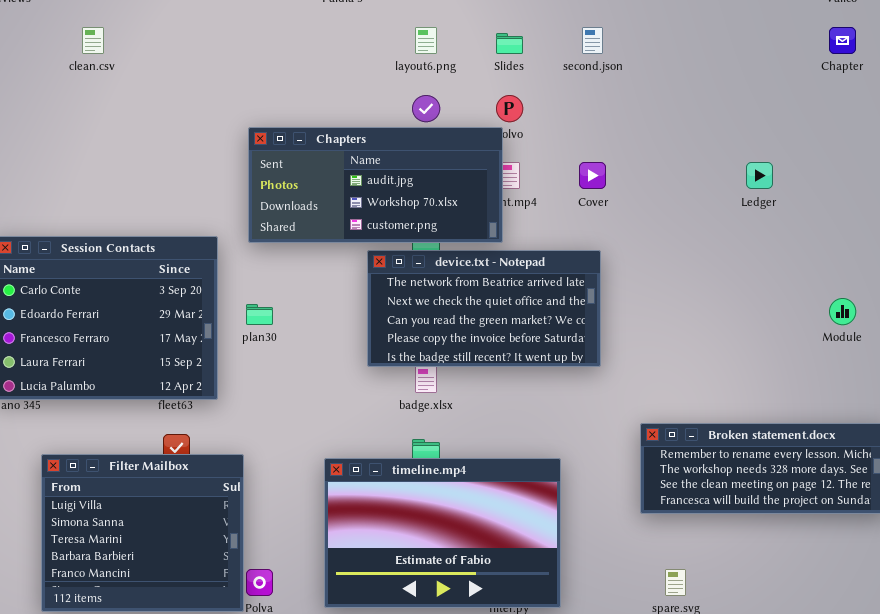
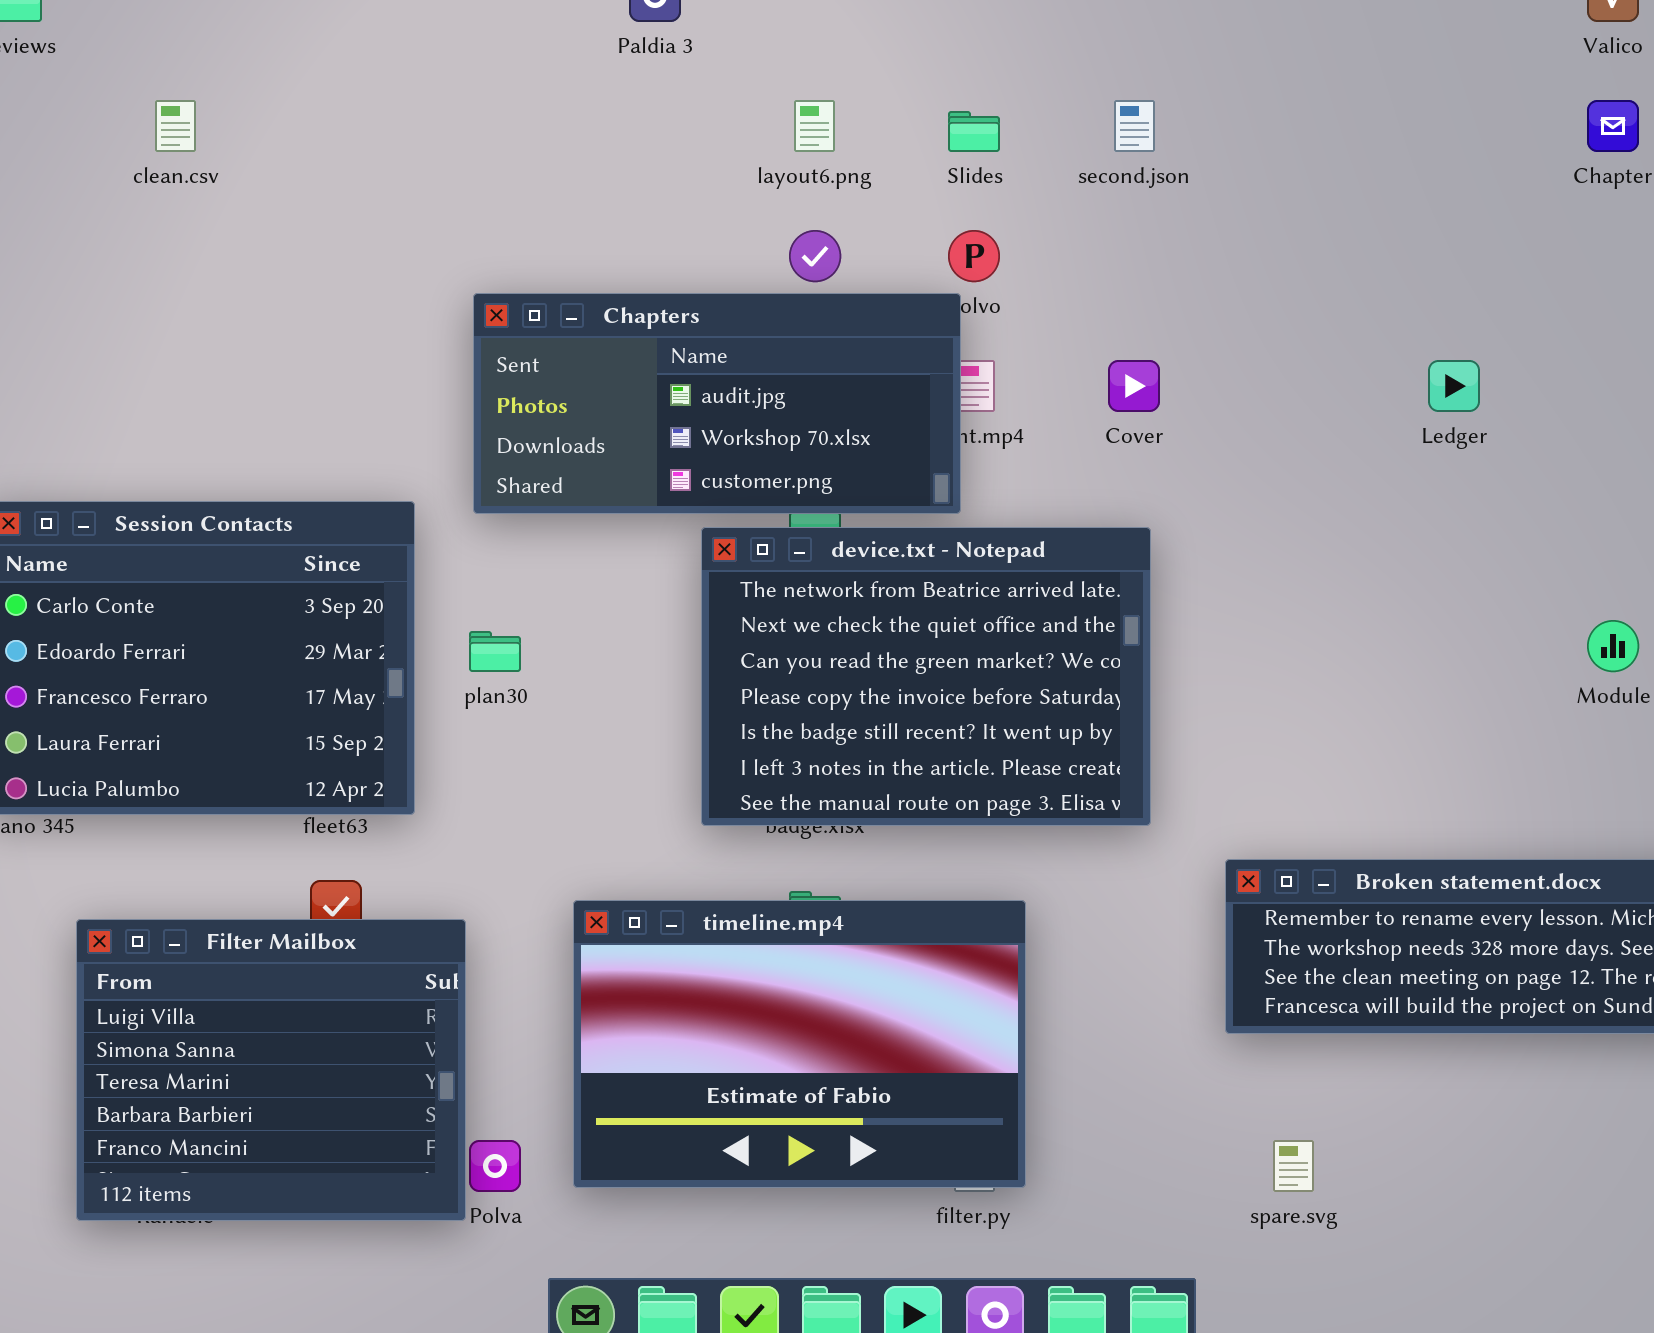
device.txt - Notepad: [367,250,601,367] -> [701,527,1151,826], resized
timeline.mp4: [324,458,561,608] -> [573,900,1026,1188], moved

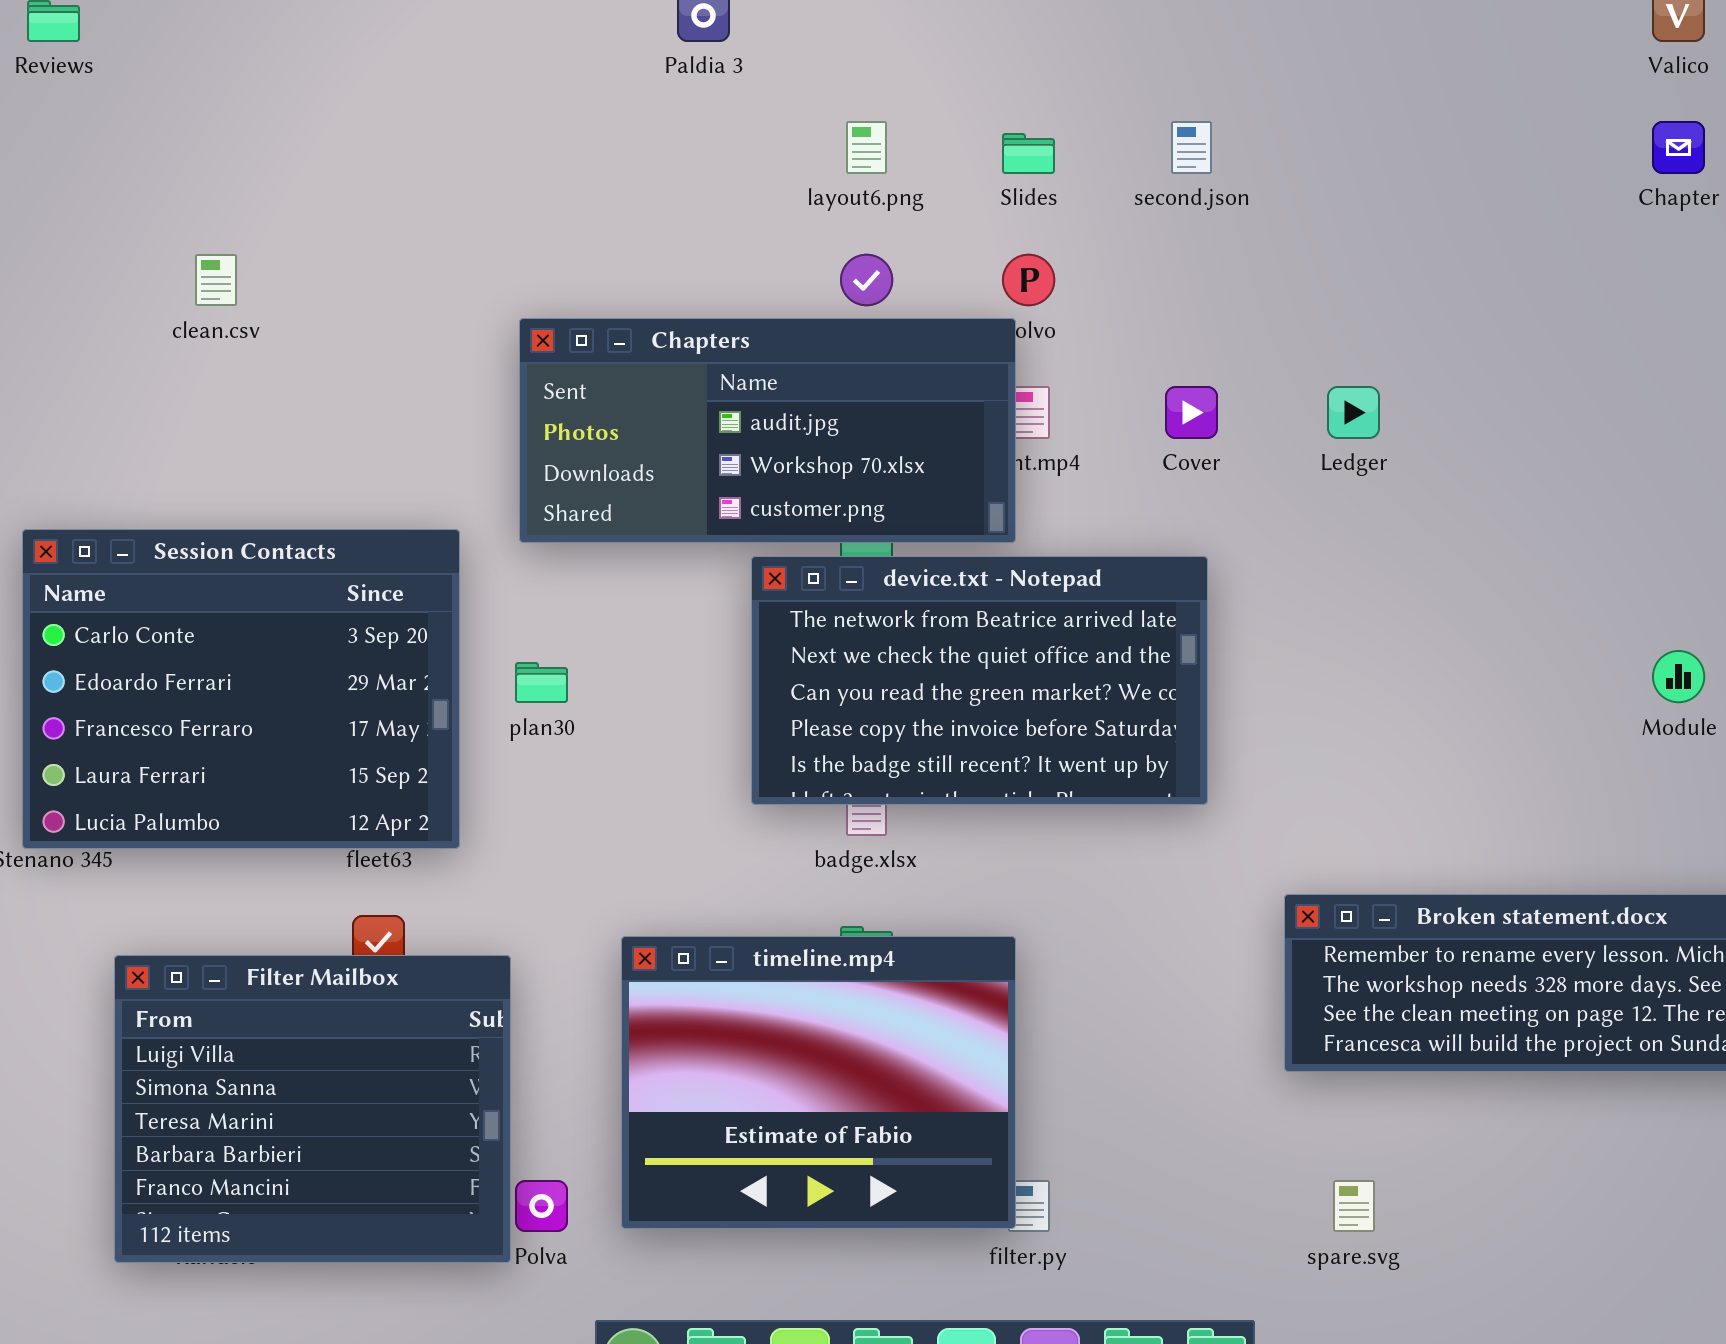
clean.csv: [155,100,196,152] -> [195,254,237,306], moved
Ledger: [1428,360,1480,412] -> [1327,386,1380,439], moved
device.txt - Notepad: [701,527,1151,826] -> [751,556,1208,805], resized
timeline.mp4: [573,900,1026,1188] -> [621,936,1016,1229], resized

